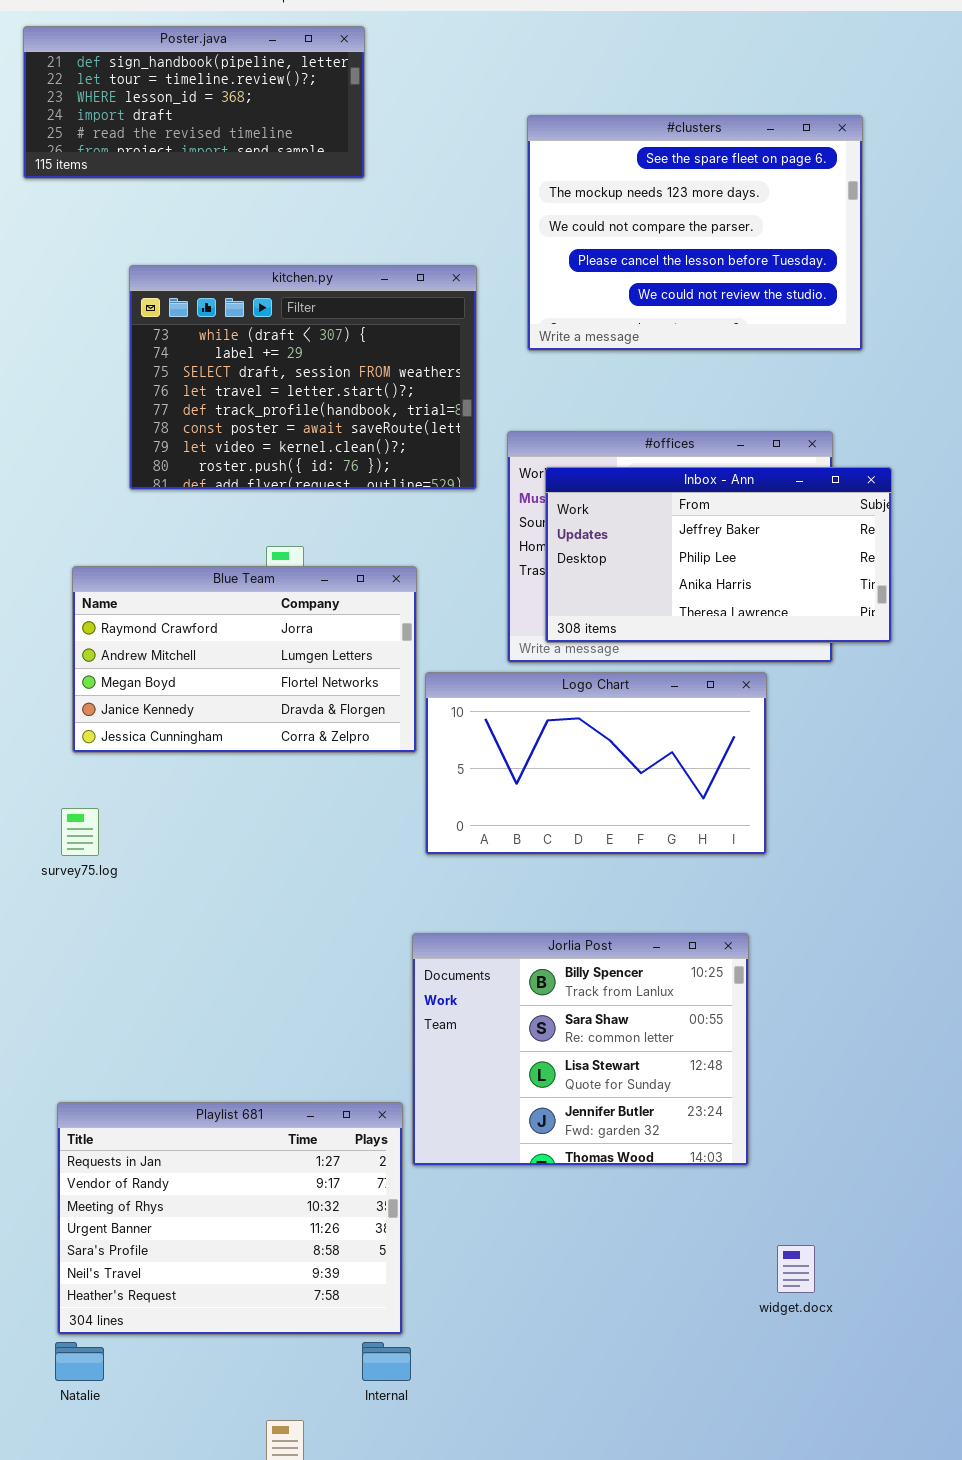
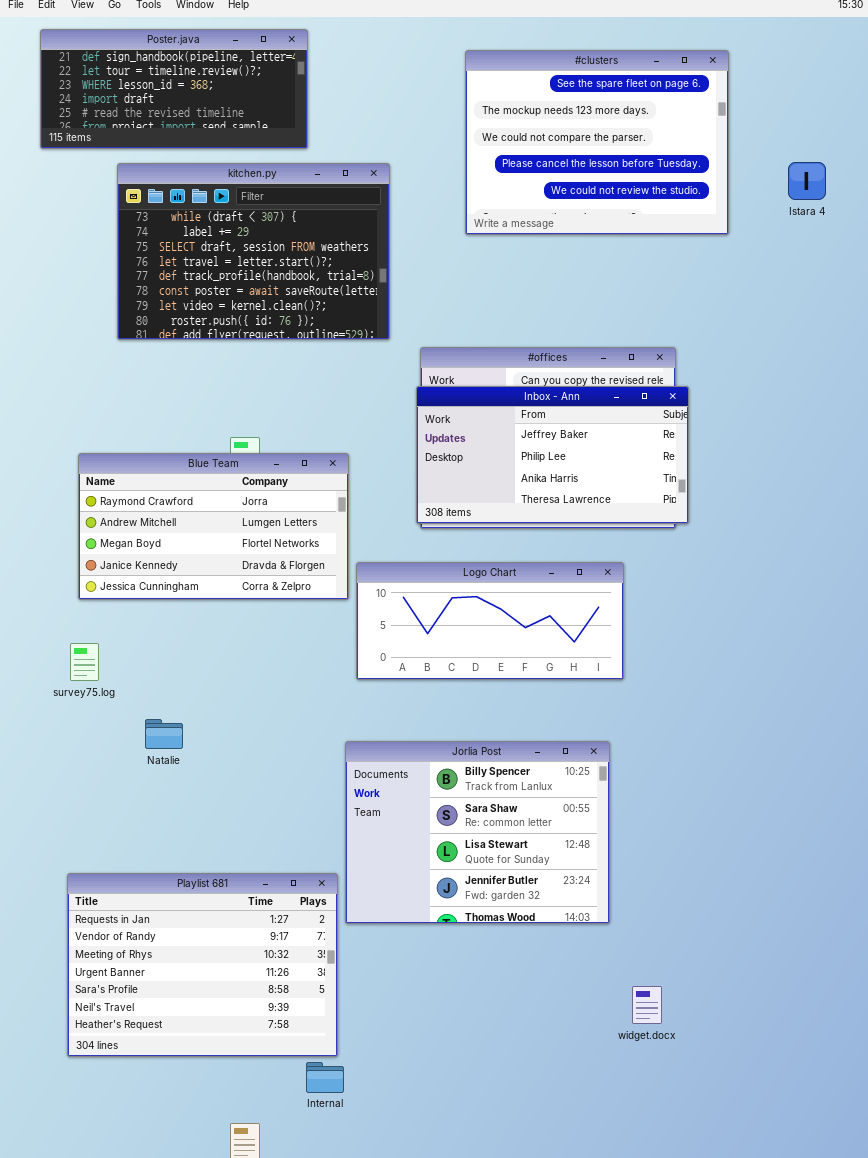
#clusters: [527,115,863,351] -> [465,50,729,235], moved
kitchen.py: [129,265,477,490] -> [117,163,390,340], moved
Inbox - Ann: [545,467,892,643] -> [416,386,689,524], moved
Logo Chart: [425,672,767,855] -> [356,562,624,680], resized
Natalie: [55,1342,104,1381] -> [145,719,183,749], moved

